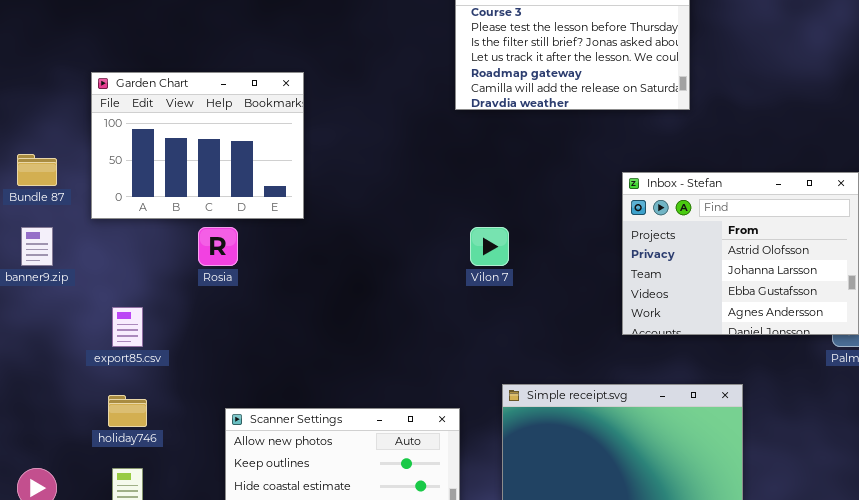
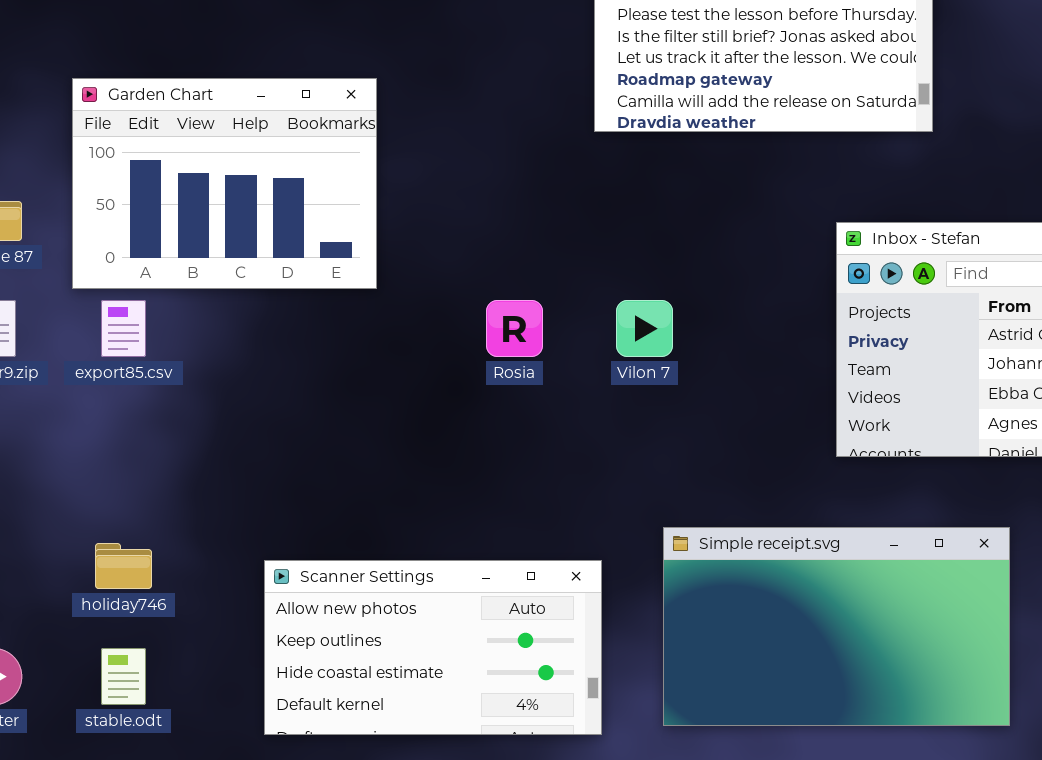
Rosia: [198,227,238,266] -> [486,300,543,357], moved
export85.csv: [112,307,143,347] -> [101,300,146,357], moved

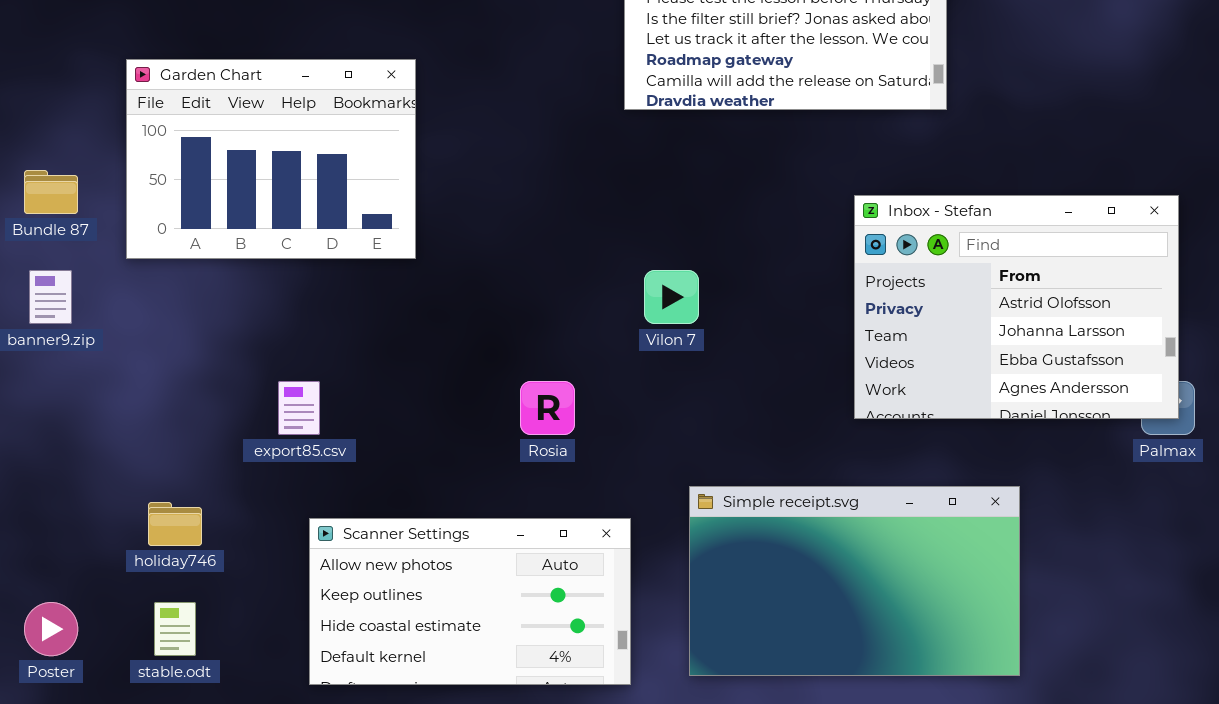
export85.csv: [101,300,146,357] -> [278,381,320,435], moved
Rosia: [486,300,543,357] -> [520,381,575,435], moved

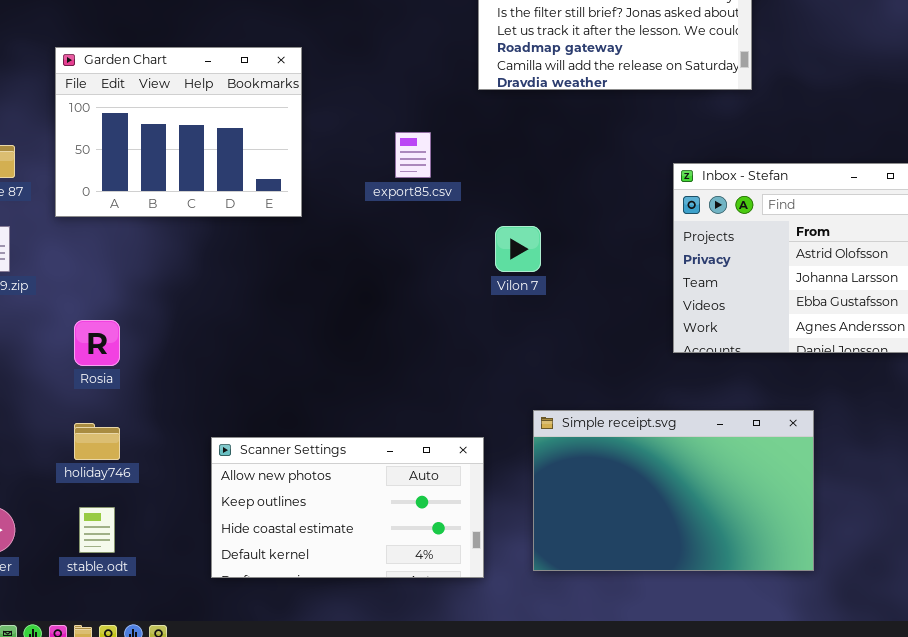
export85.csv: [278,381,320,435] -> [395,132,431,178], moved
Rosia: [520,381,575,435] -> [74,320,120,366], moved

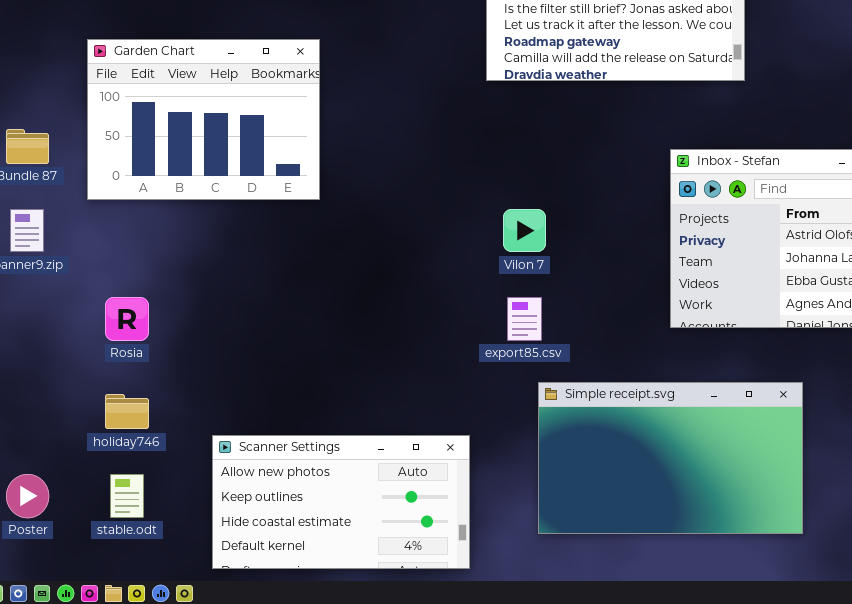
export85.csv: [395,132,431,178] -> [507,297,542,341], moved
Scanner Settings: [211,437,484,578] -> [212,435,470,569], moved

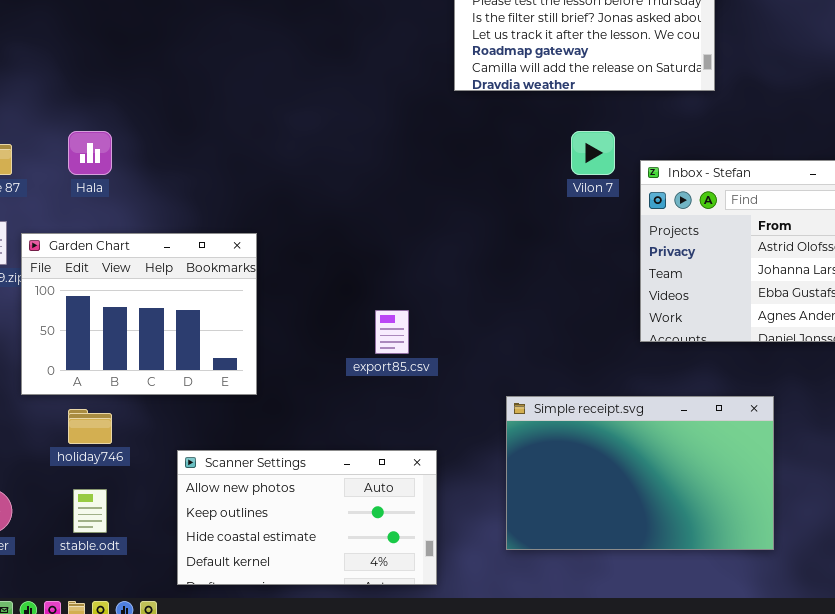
Garden Chart: [87,39,320,200] -> [21,233,257,395], moved
Vilon 7: [503,209,546,252] -> [571,131,615,175], moved
export85.csv: [507,297,542,341] -> [375,310,409,354], moved

